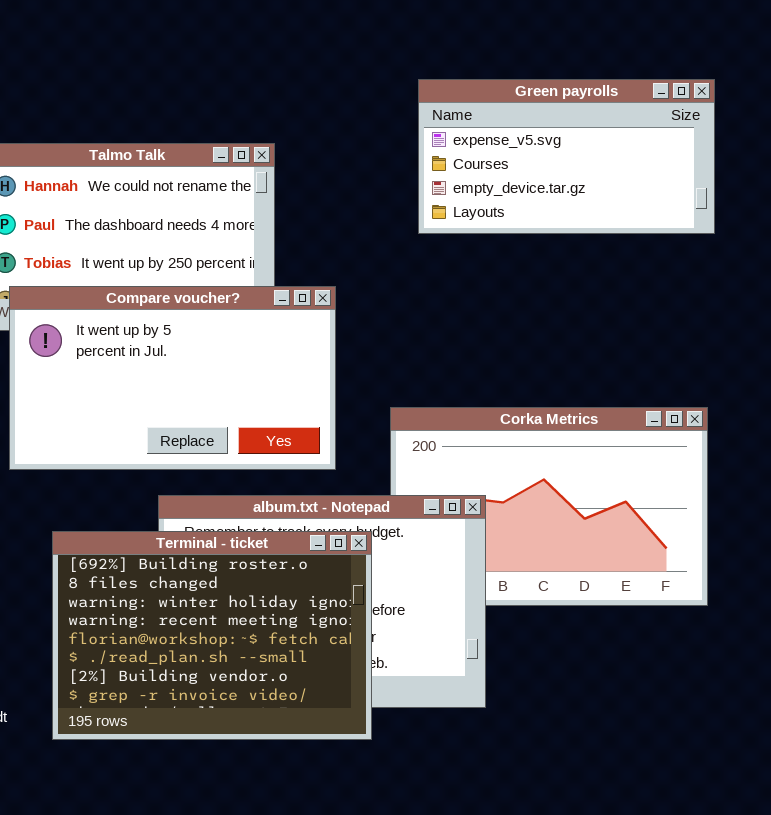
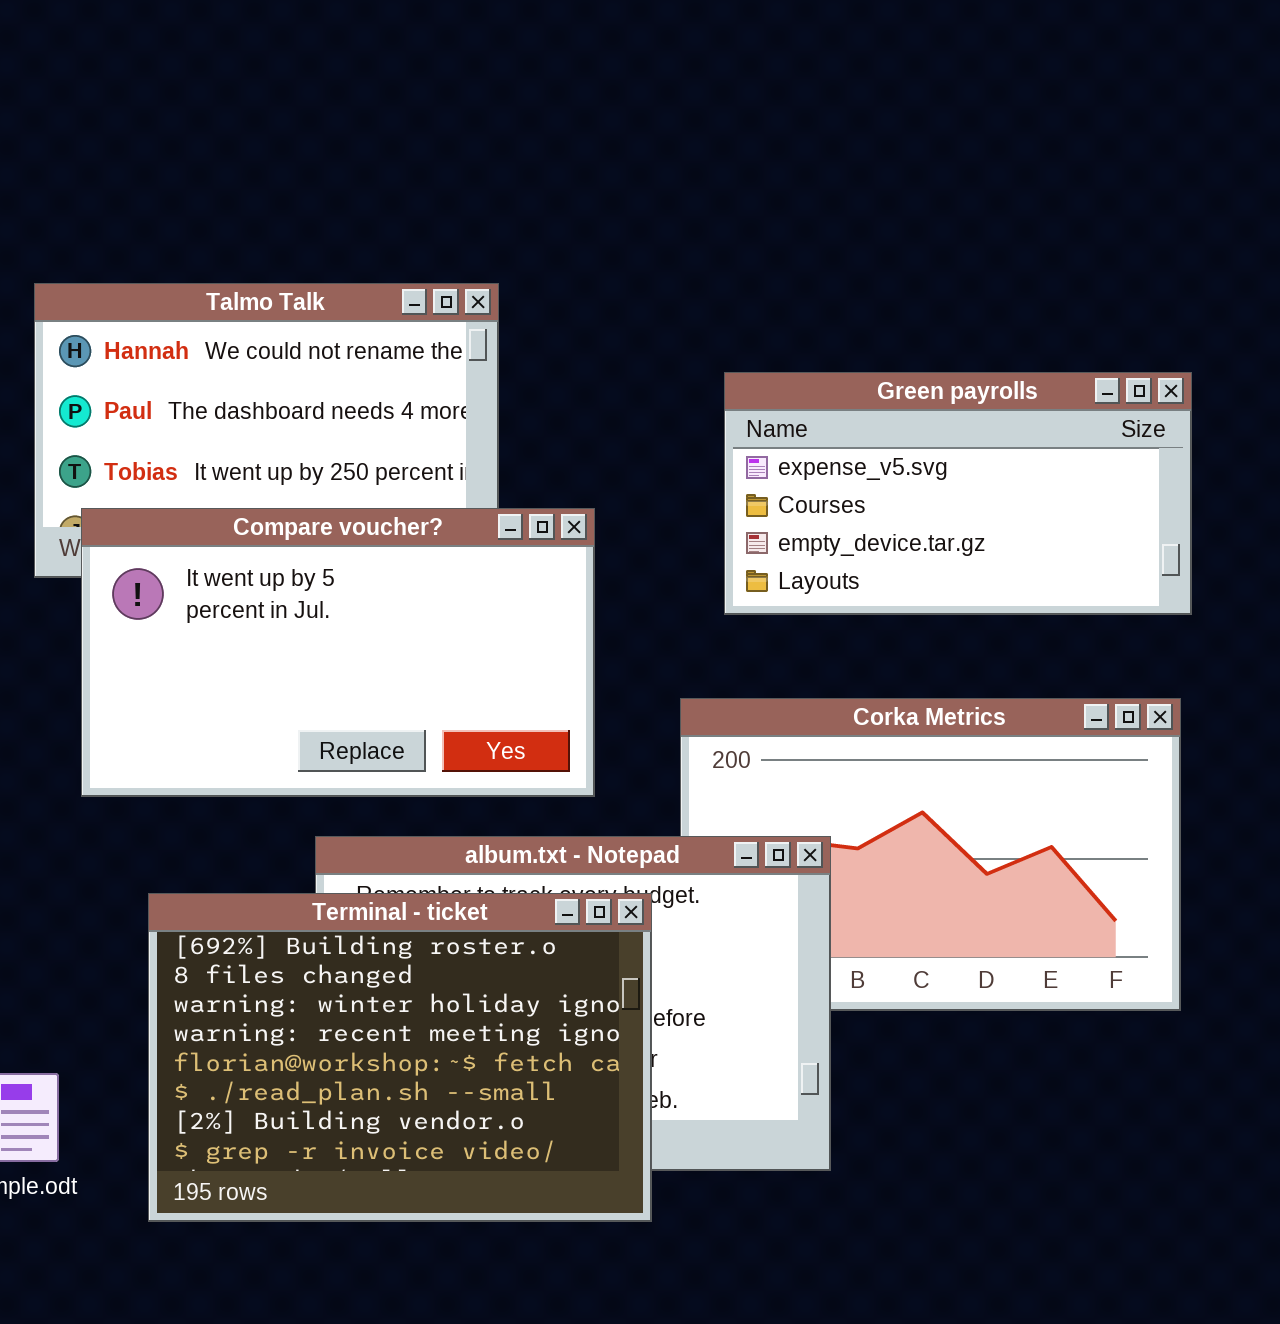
Green payrolls: [418,79,715,234] -> [724,372,1192,615], moved

